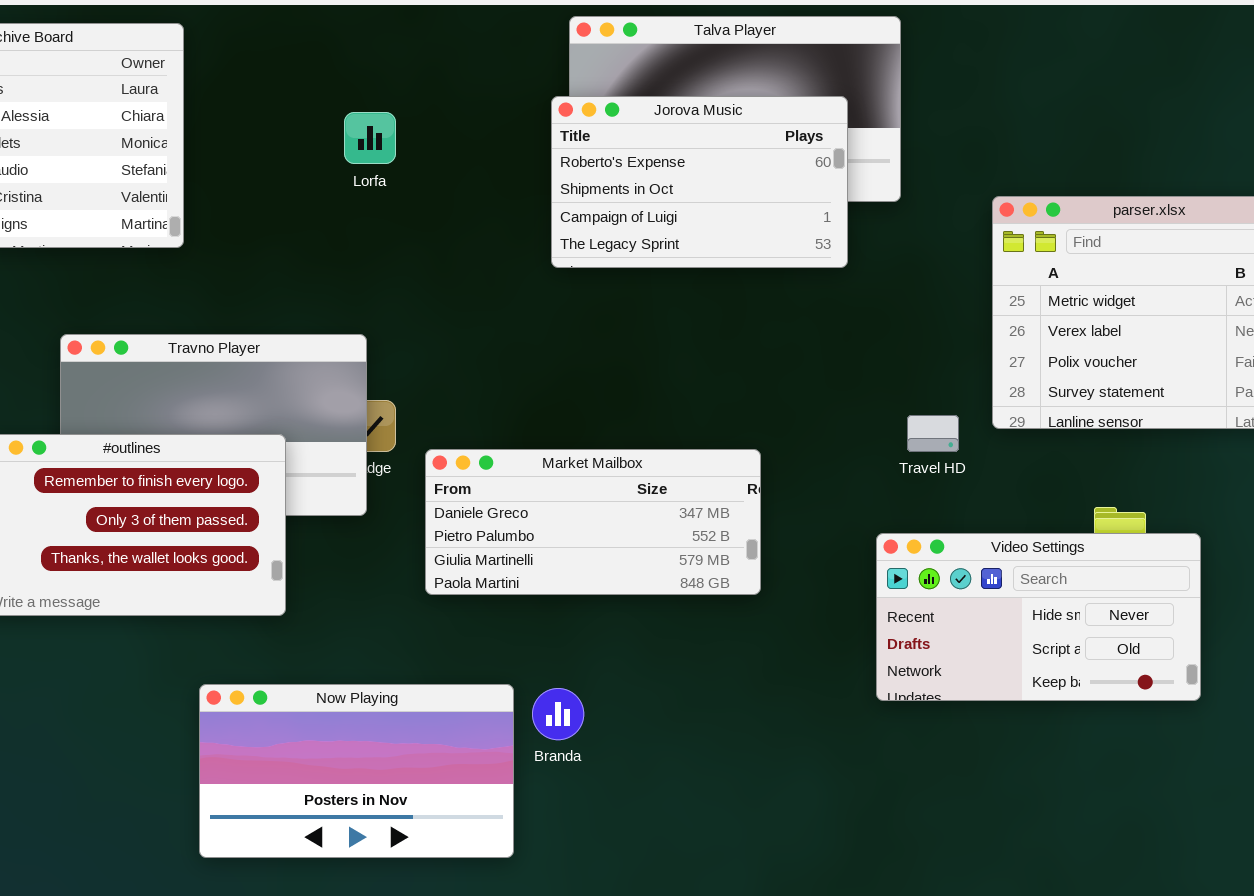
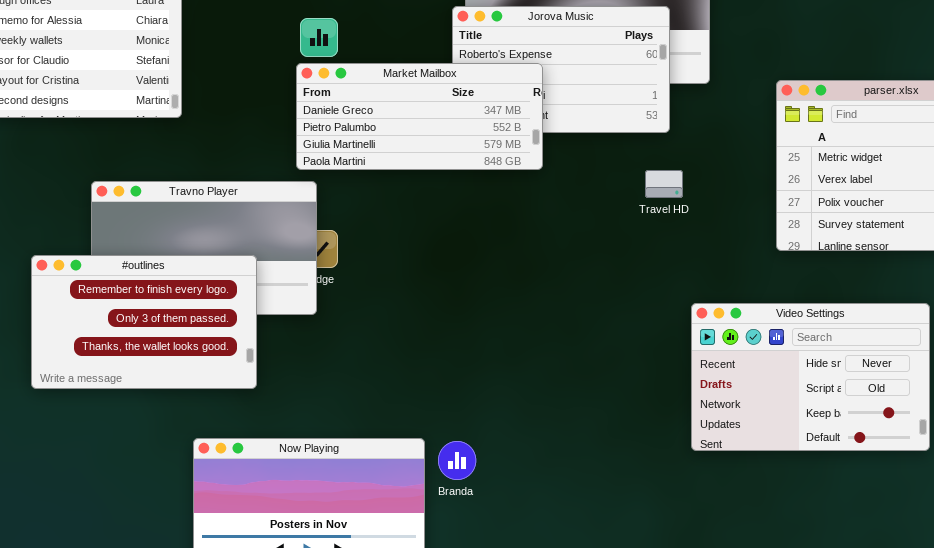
Travel HD: [907,415,959,452] -> [645,170,683,198], moved
Market Mailbox: [425,449,761,595] -> [296,63,543,170], moved
Video Settings: [876,533,1201,701] -> [691,303,930,451], resized

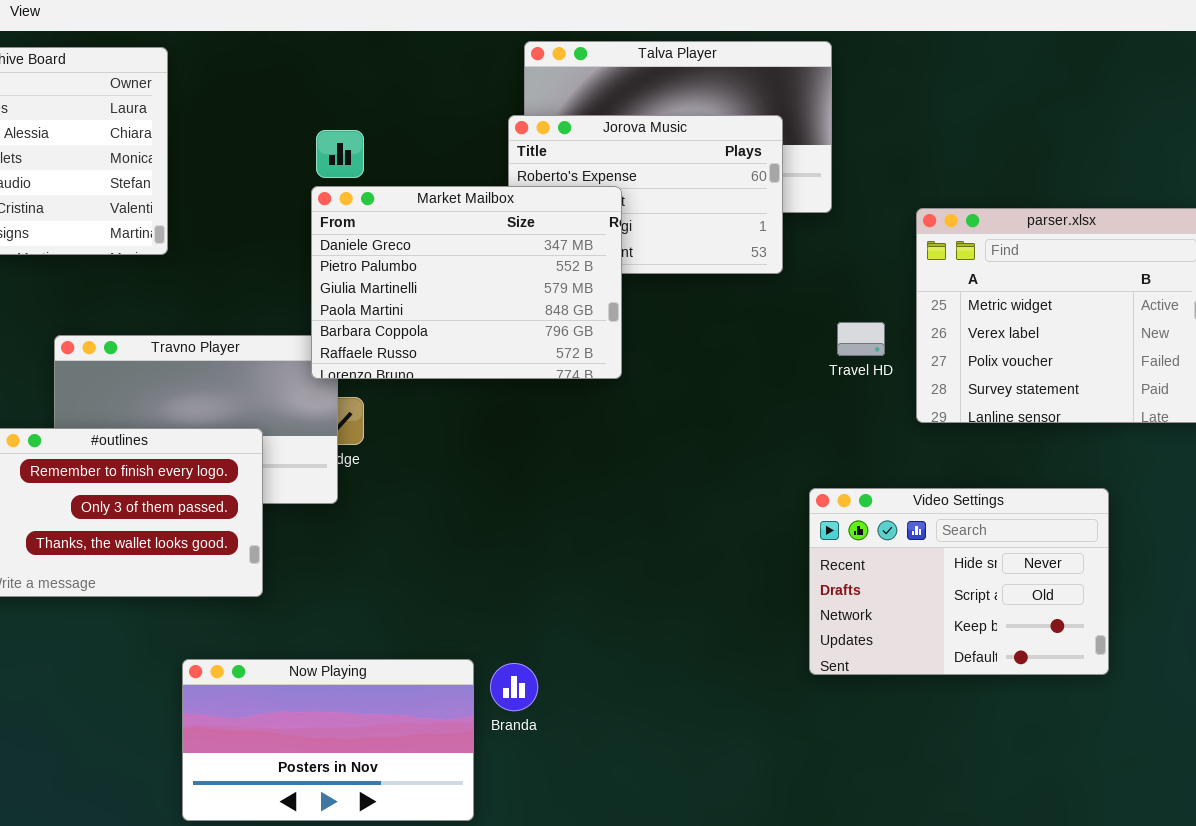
Market Mailbox: [296,63,543,170] -> [311,186,622,379], resized
Travel HD: [645,170,683,198] -> [837,322,885,356], moved

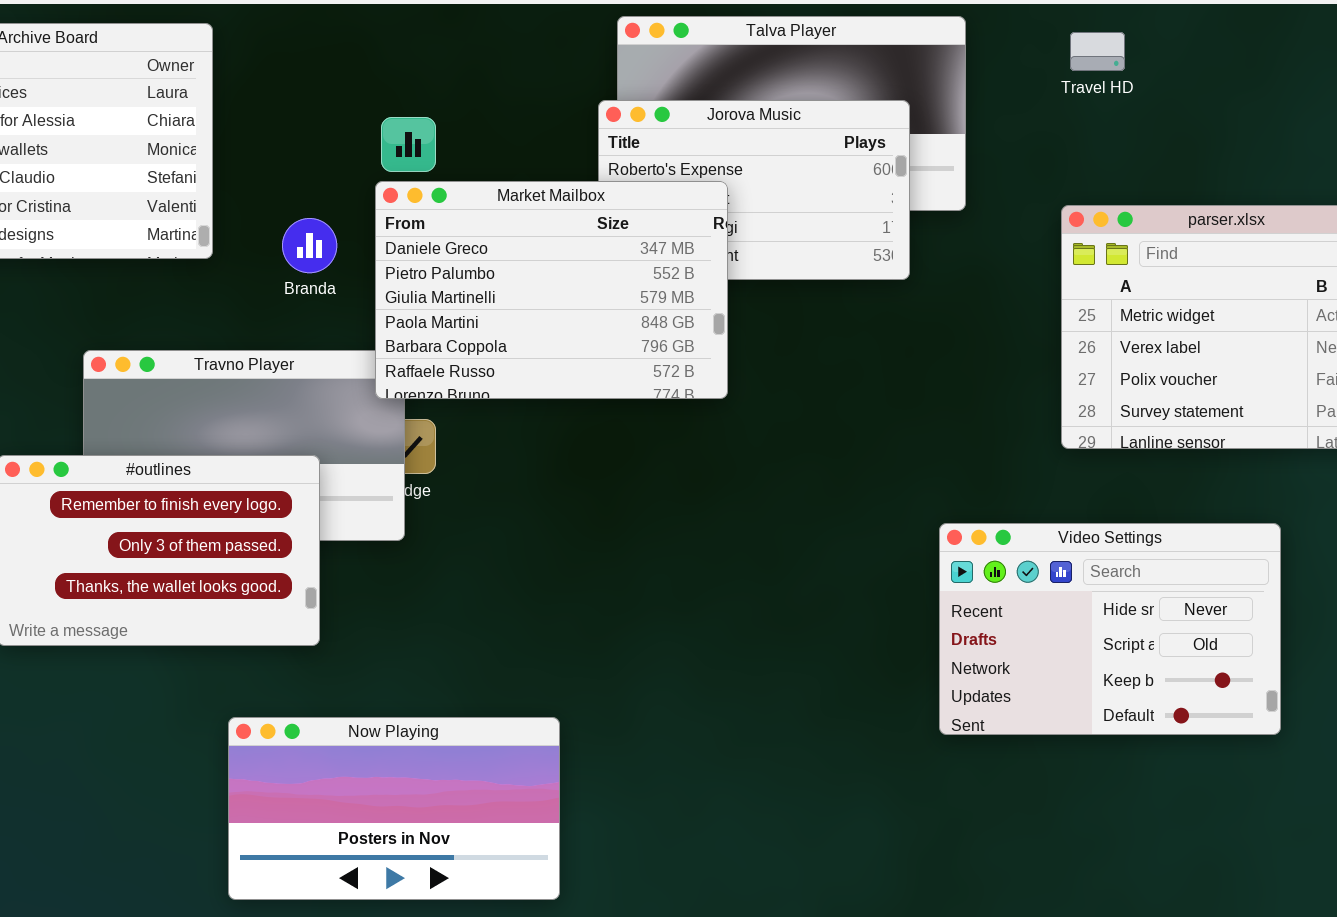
Travel HD: [837,322,885,356] -> [1070,32,1125,71], moved
Branda: [490,663,538,711] -> [282,218,337,273], moved

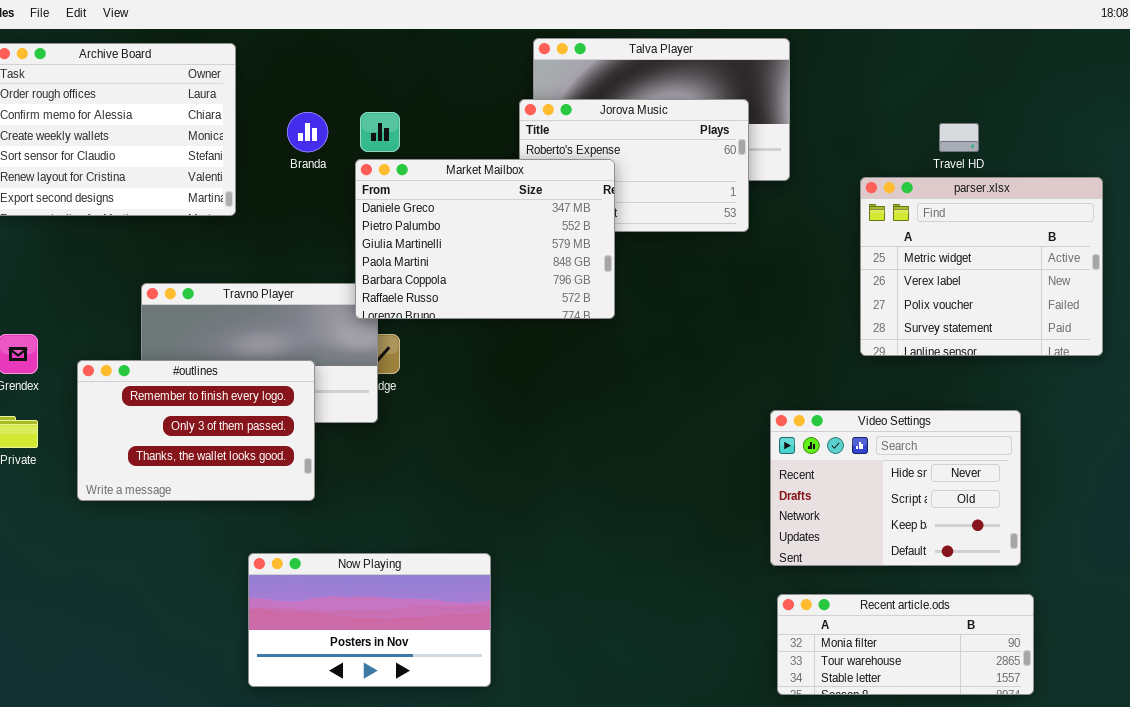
Travel HD: [1070,32,1125,71] -> [939,123,979,152], moved
Branda: [282,218,337,273] -> [287,112,328,152], moved
Recent article.ods: none -> [777,594,1034,695], opened

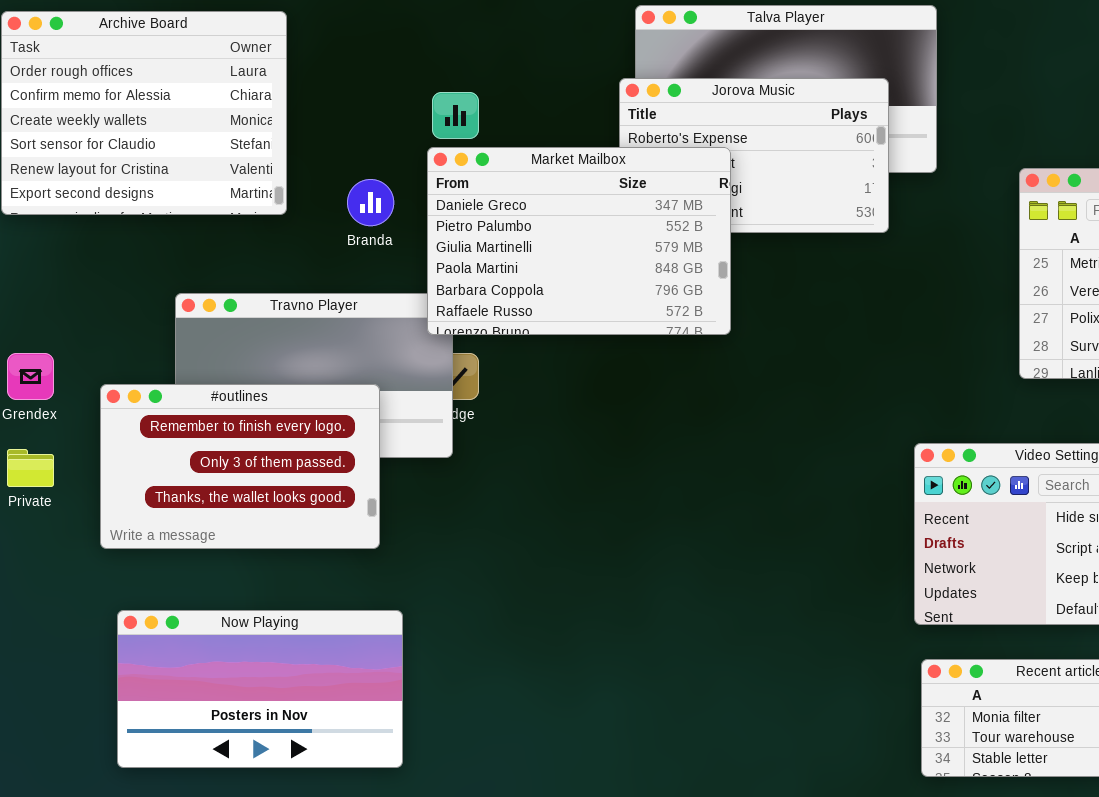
Branda: [287,112,328,152] -> [347,179,394,226], moved
Now Playing: [248,553,491,687] -> [117,610,403,768], moved

